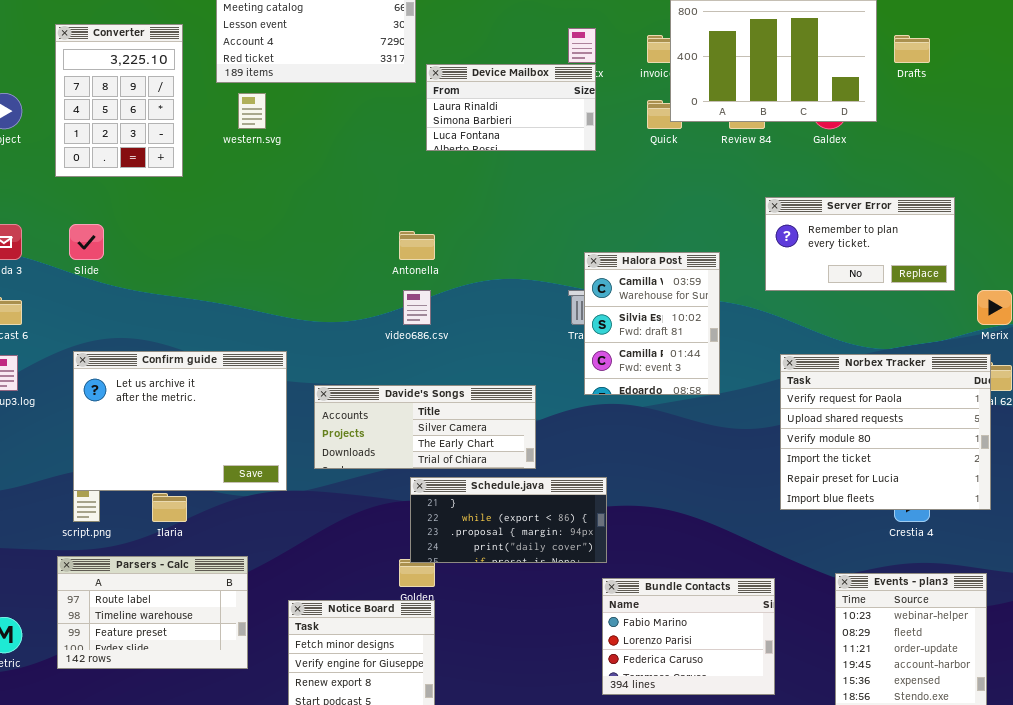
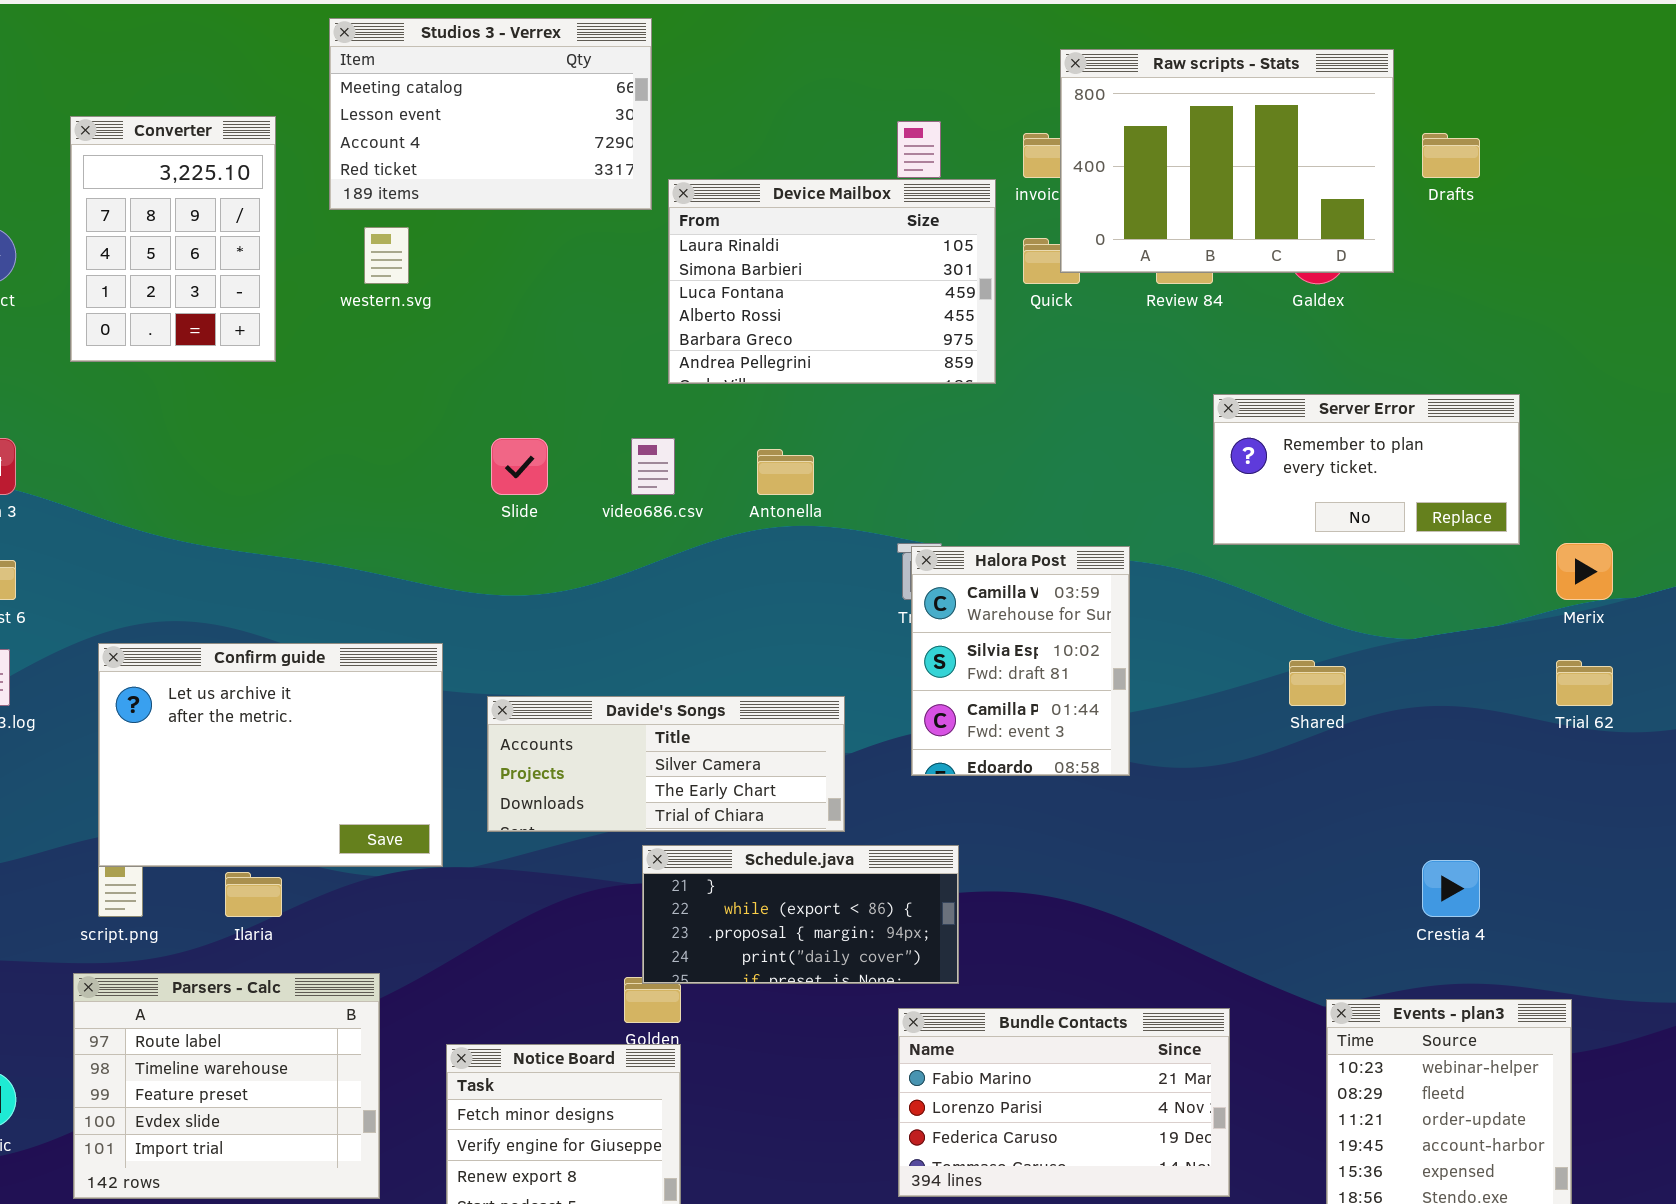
Device Mailbox: [426,64,596,151] -> [668,179,996,384], resized
Slide: [69,224,104,260] -> [491,438,548,495], moved
Antonella: [399,231,435,260] -> [757,449,814,495], moved
Halora Post: [584,252,720,395] -> [911,546,1130,776], moved
video686.csv: [403,290,431,325] -> [631,438,675,495], moved
Norbex Tracker: [780,354,991,510] -> none, closed
Parsers - Calc: [57,556,248,669] -> [73,973,380,1199], resized
Bundle Contacts: [602,578,775,695] -> [898,1008,1230,1197], resized

